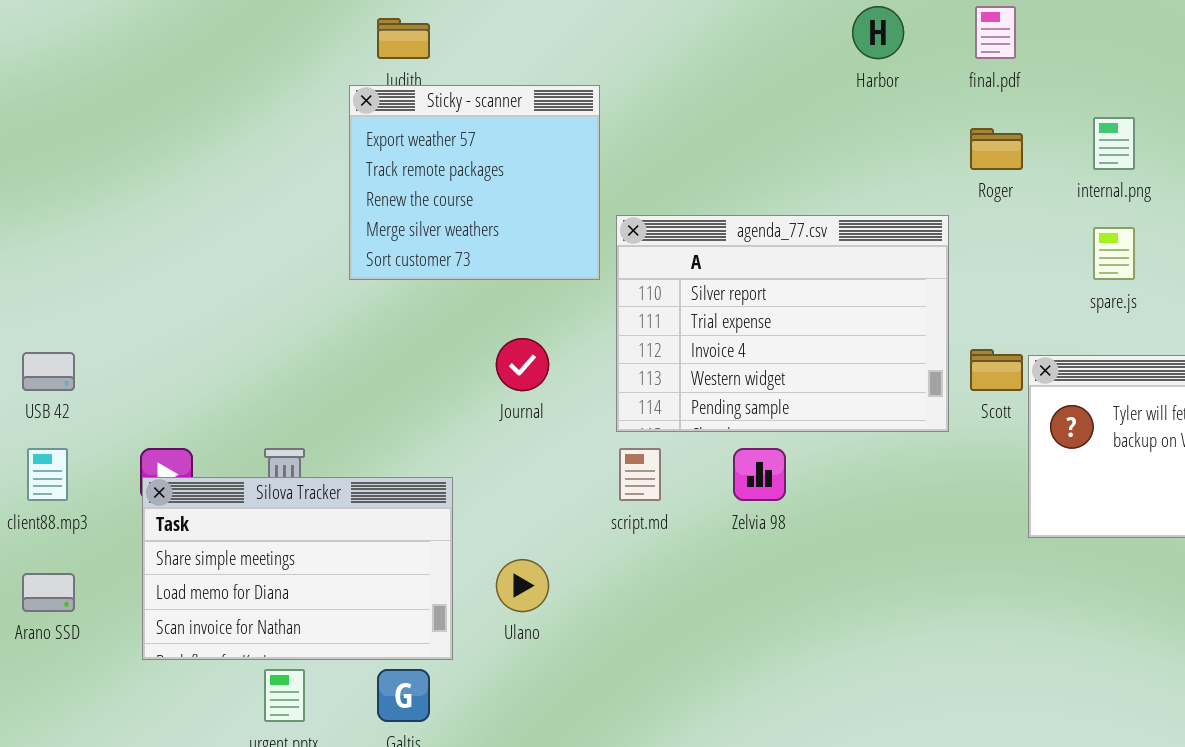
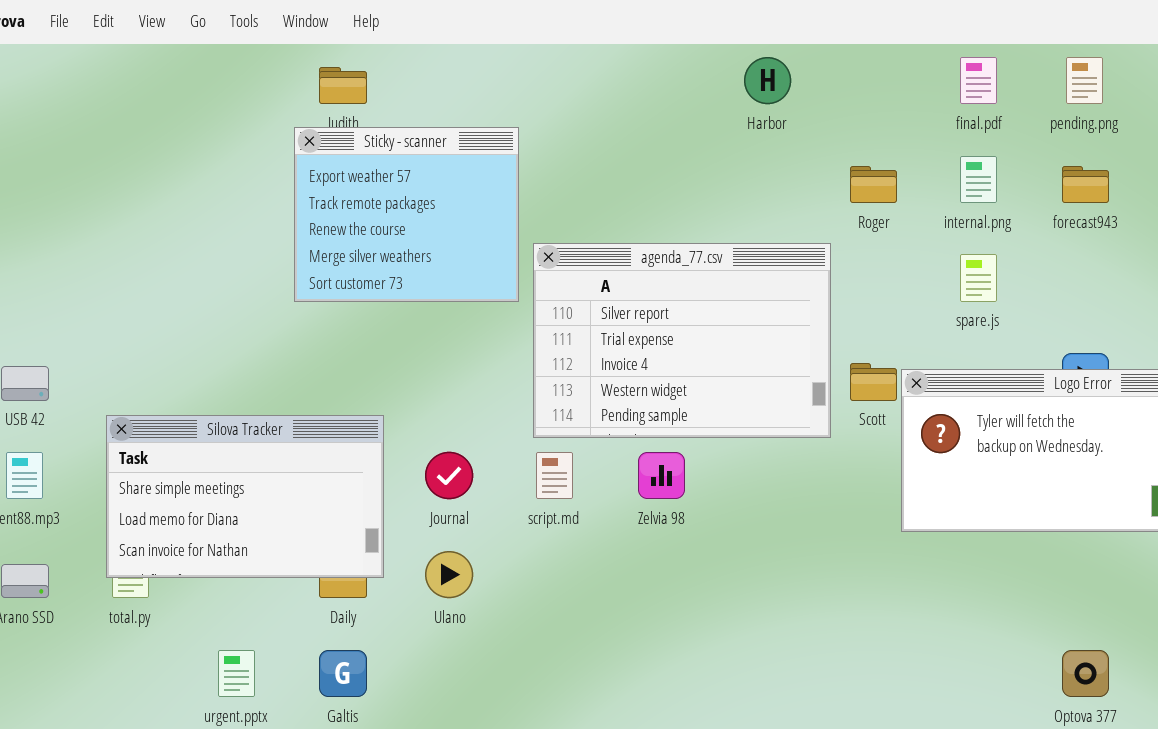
final.pdf: [975,6,1016,59] -> [960,57,997,104], moved
Journal: [496,338,549,391] -> [425,452,473,499], moved
Silova Tracker: [142,477,453,660] -> [106,415,384,578], moved

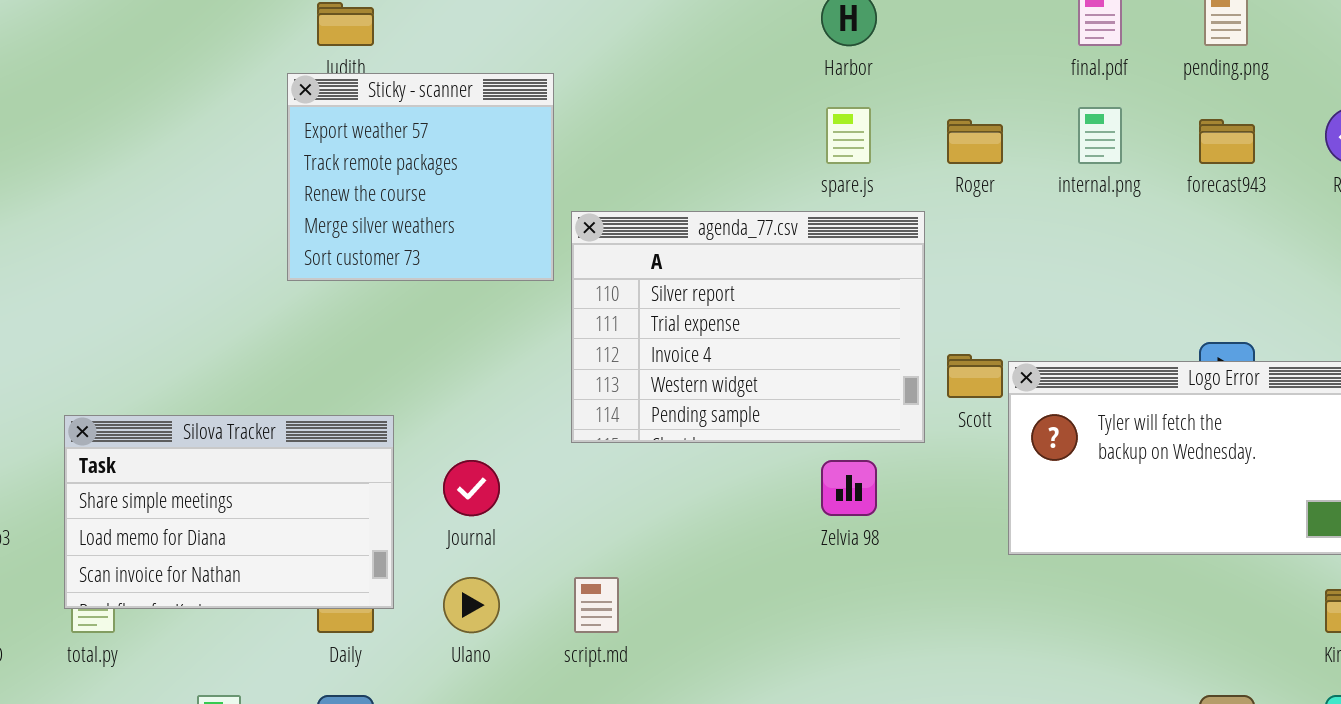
spare.js: [960,254,997,302] -> [826,107,871,164], moved
script.md: [536,452,573,499] -> [574,577,619,633], moved
Zelvia 98: [638,452,685,499] -> [821,460,877,516], moved

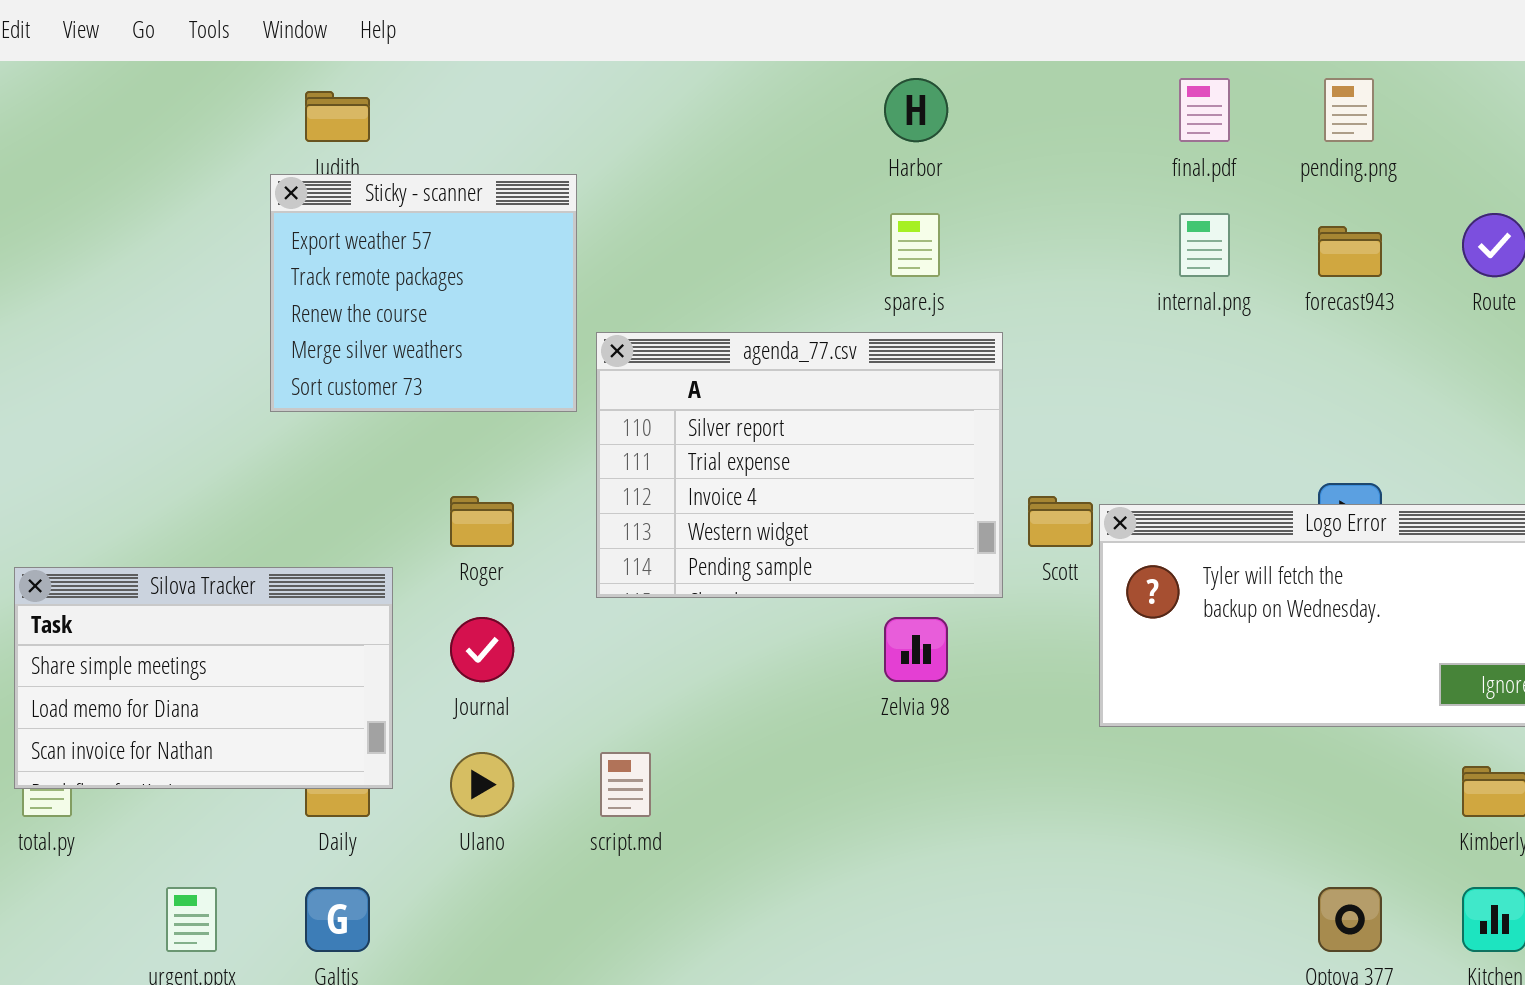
Roger: [947,119,1003,164] -> [450,496,514,547], moved

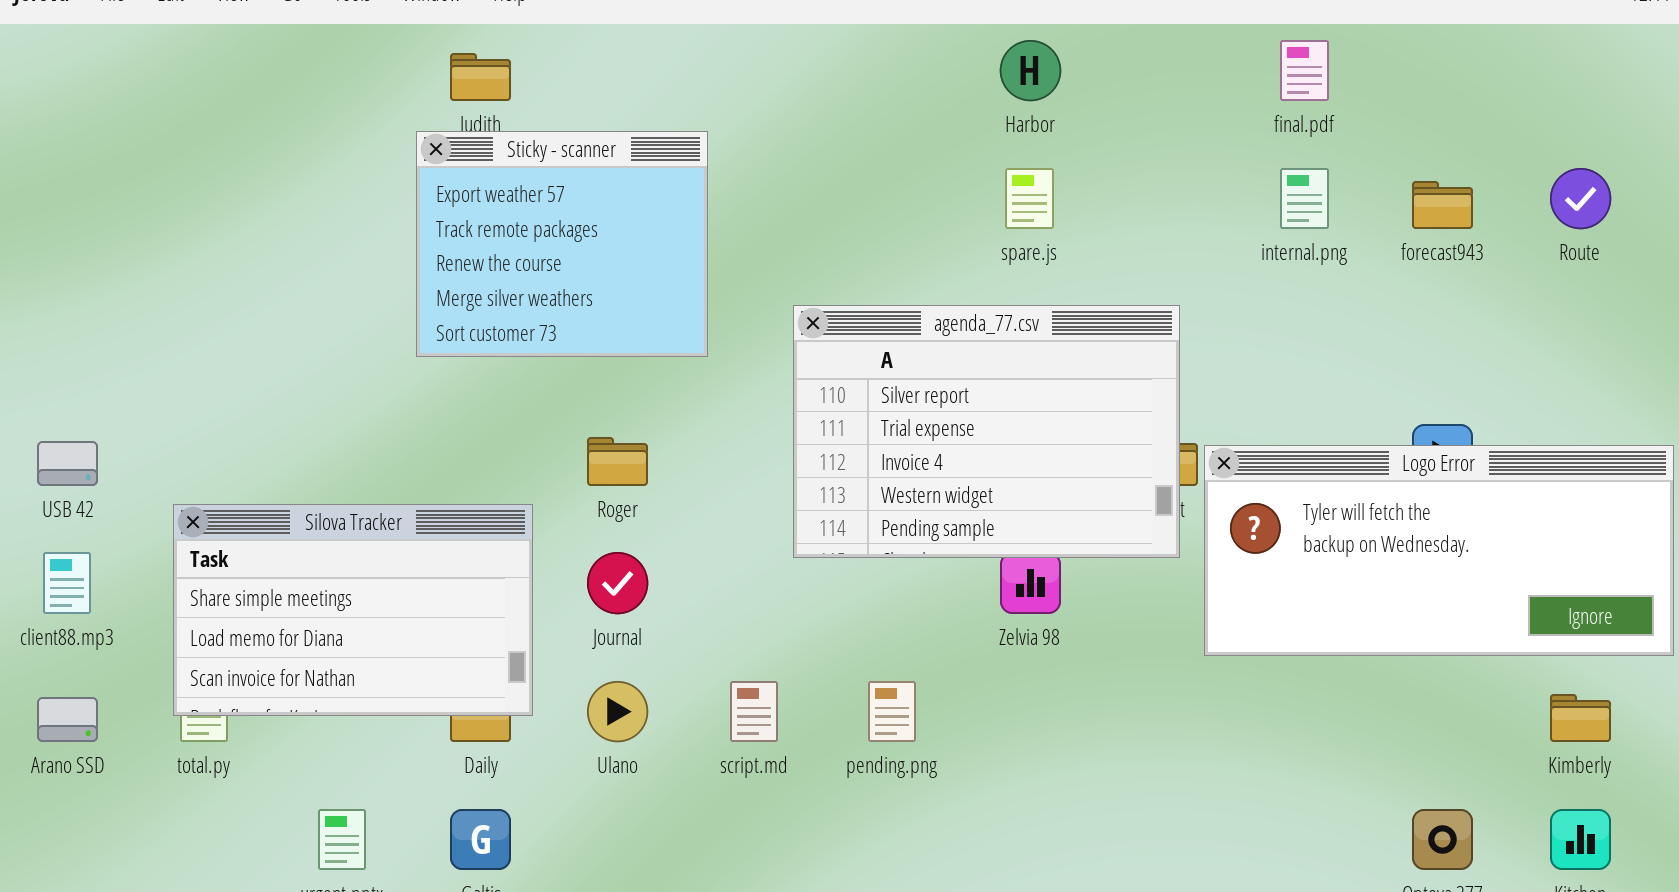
pending.png: [1324,78,1374,142] -> [868,681,916,742], moved
agenda_77.csv: [596,332,1003,598] -> [793,305,1180,558], moved

